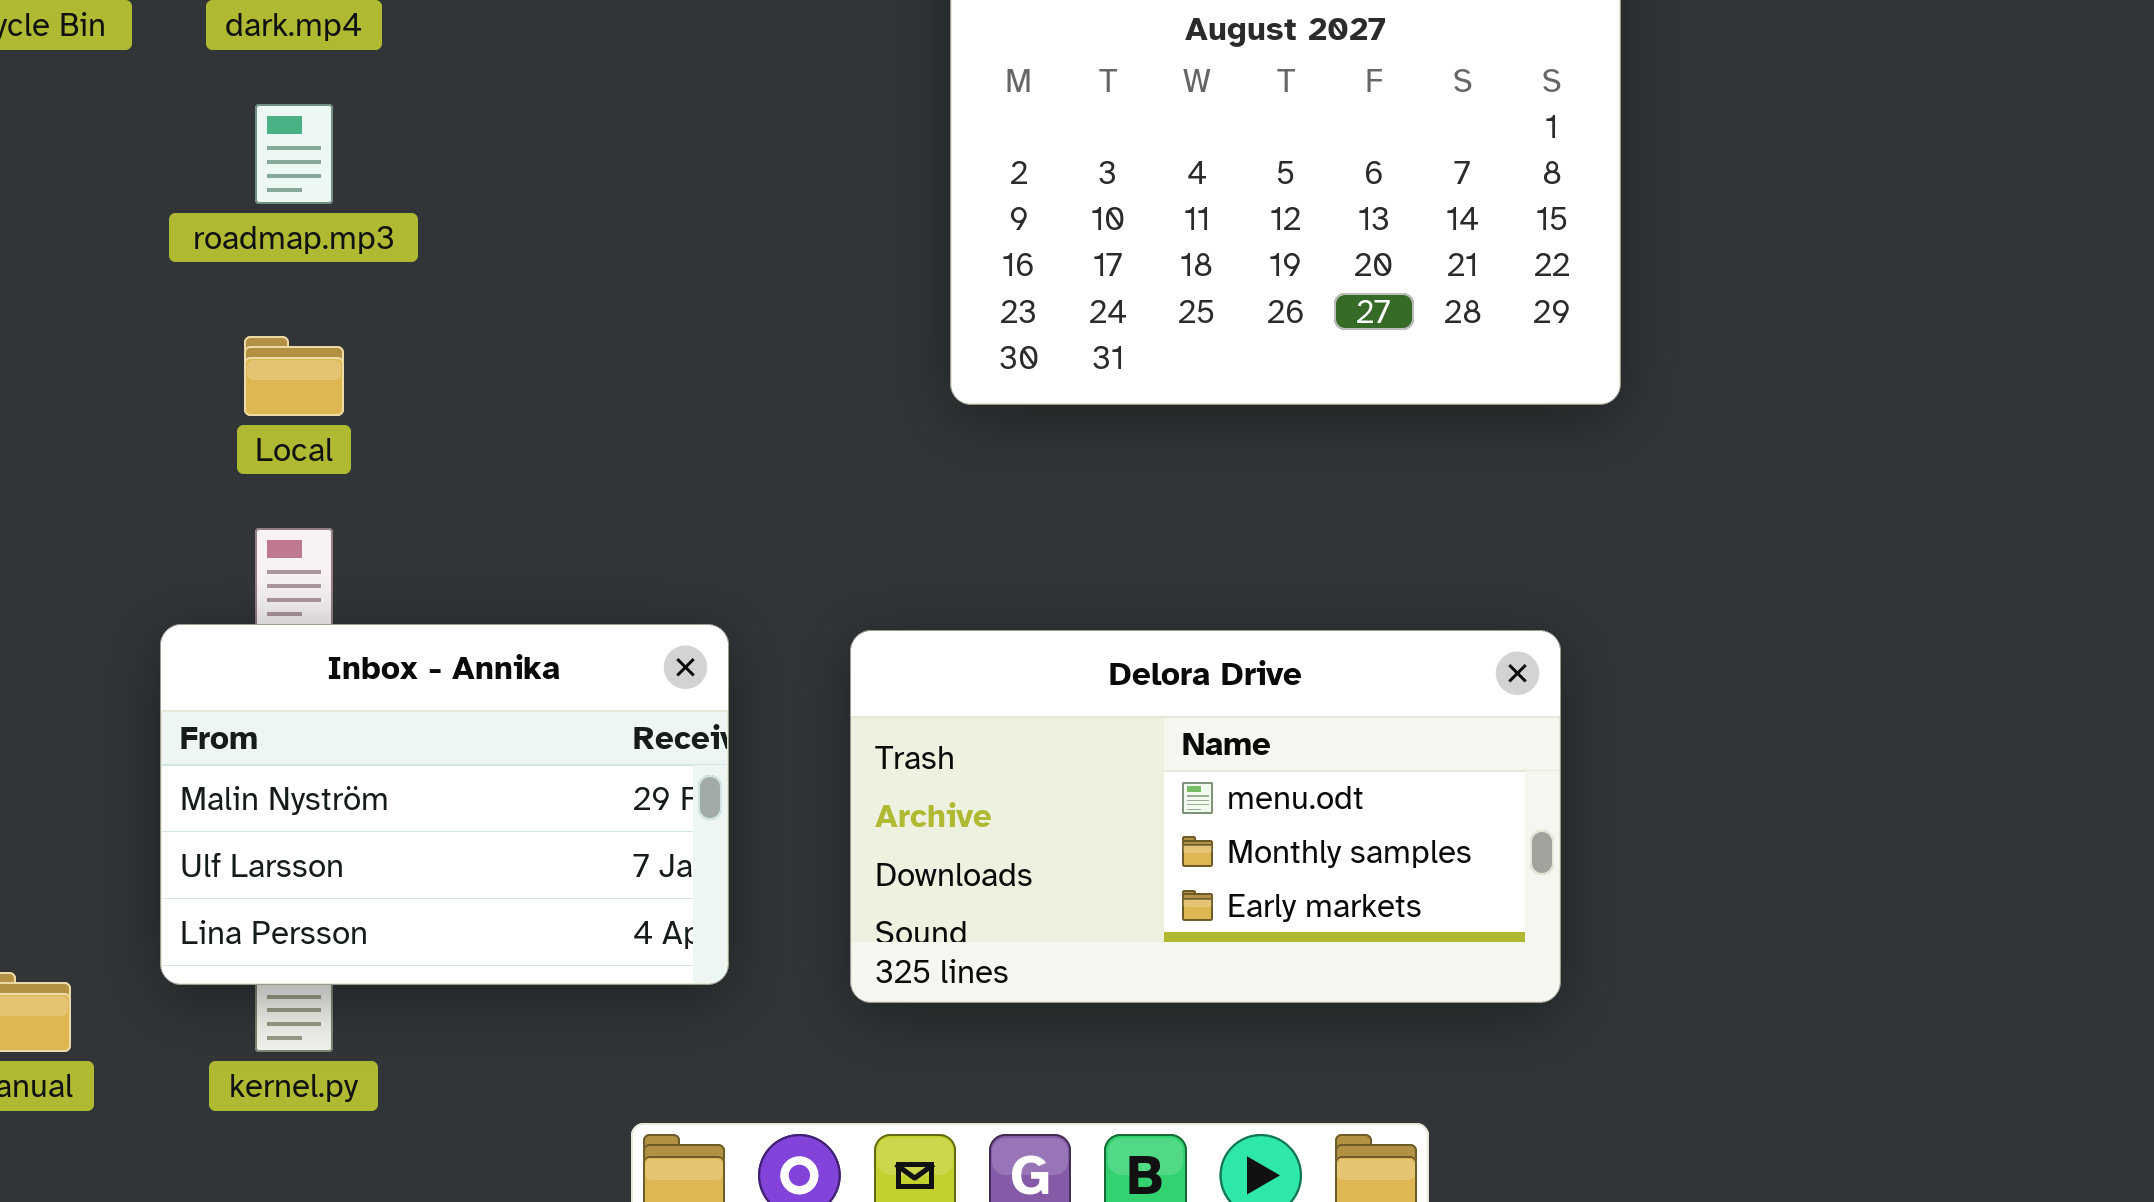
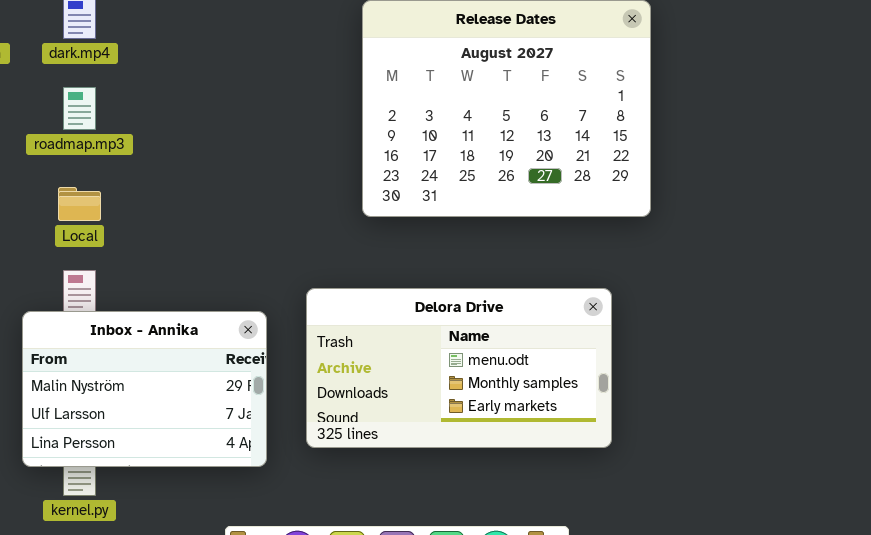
Delora Drive: [850,630,1561,1003] -> [306,288,612,448], moved

